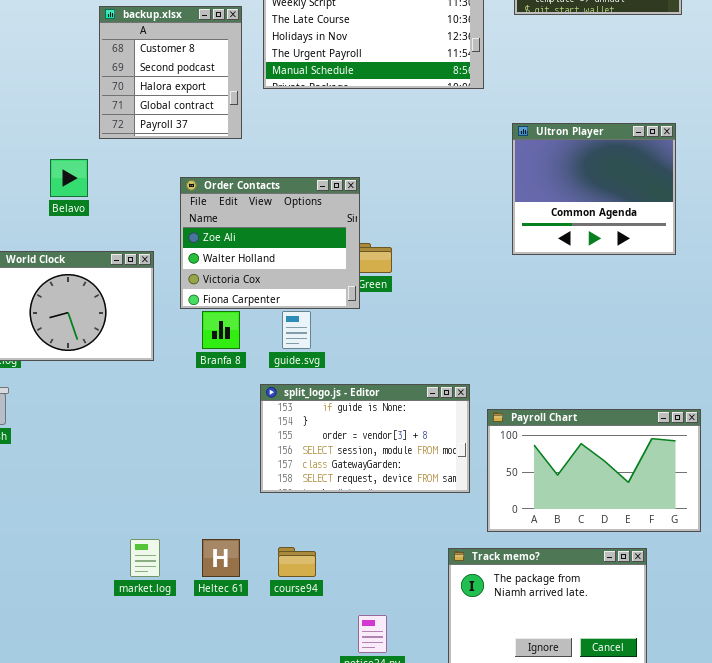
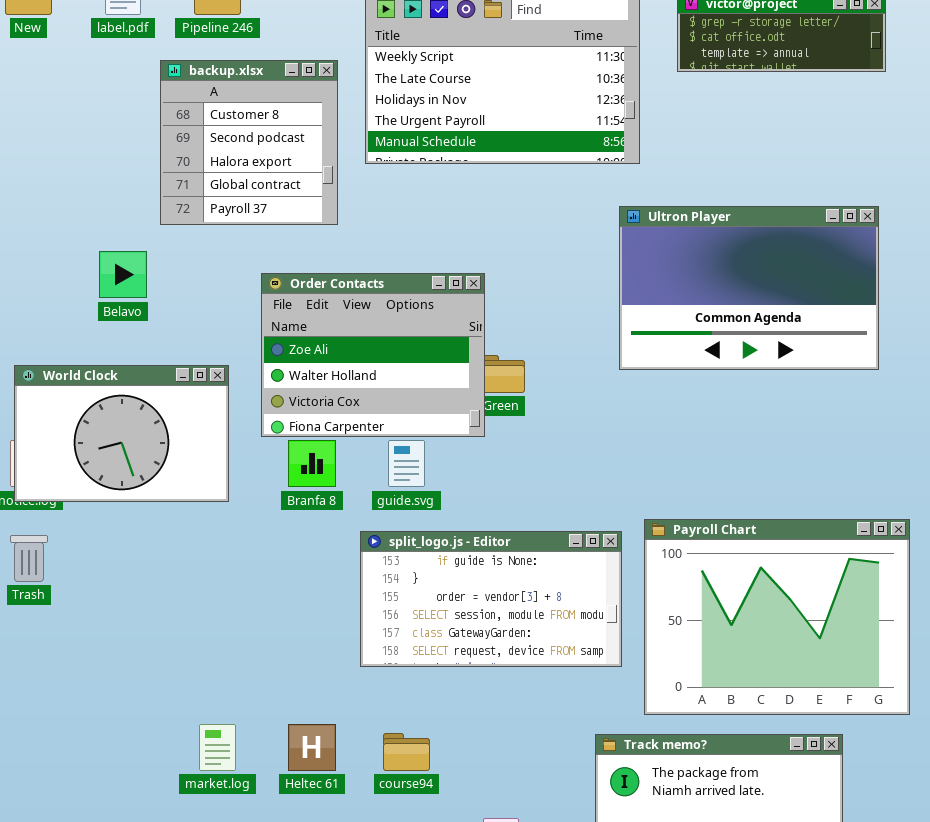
Ultron Player: [512,123,676,255] -> [619,206,879,370], resized
Payroll Chart: [487,409,701,532] -> [644,519,910,715], resized

